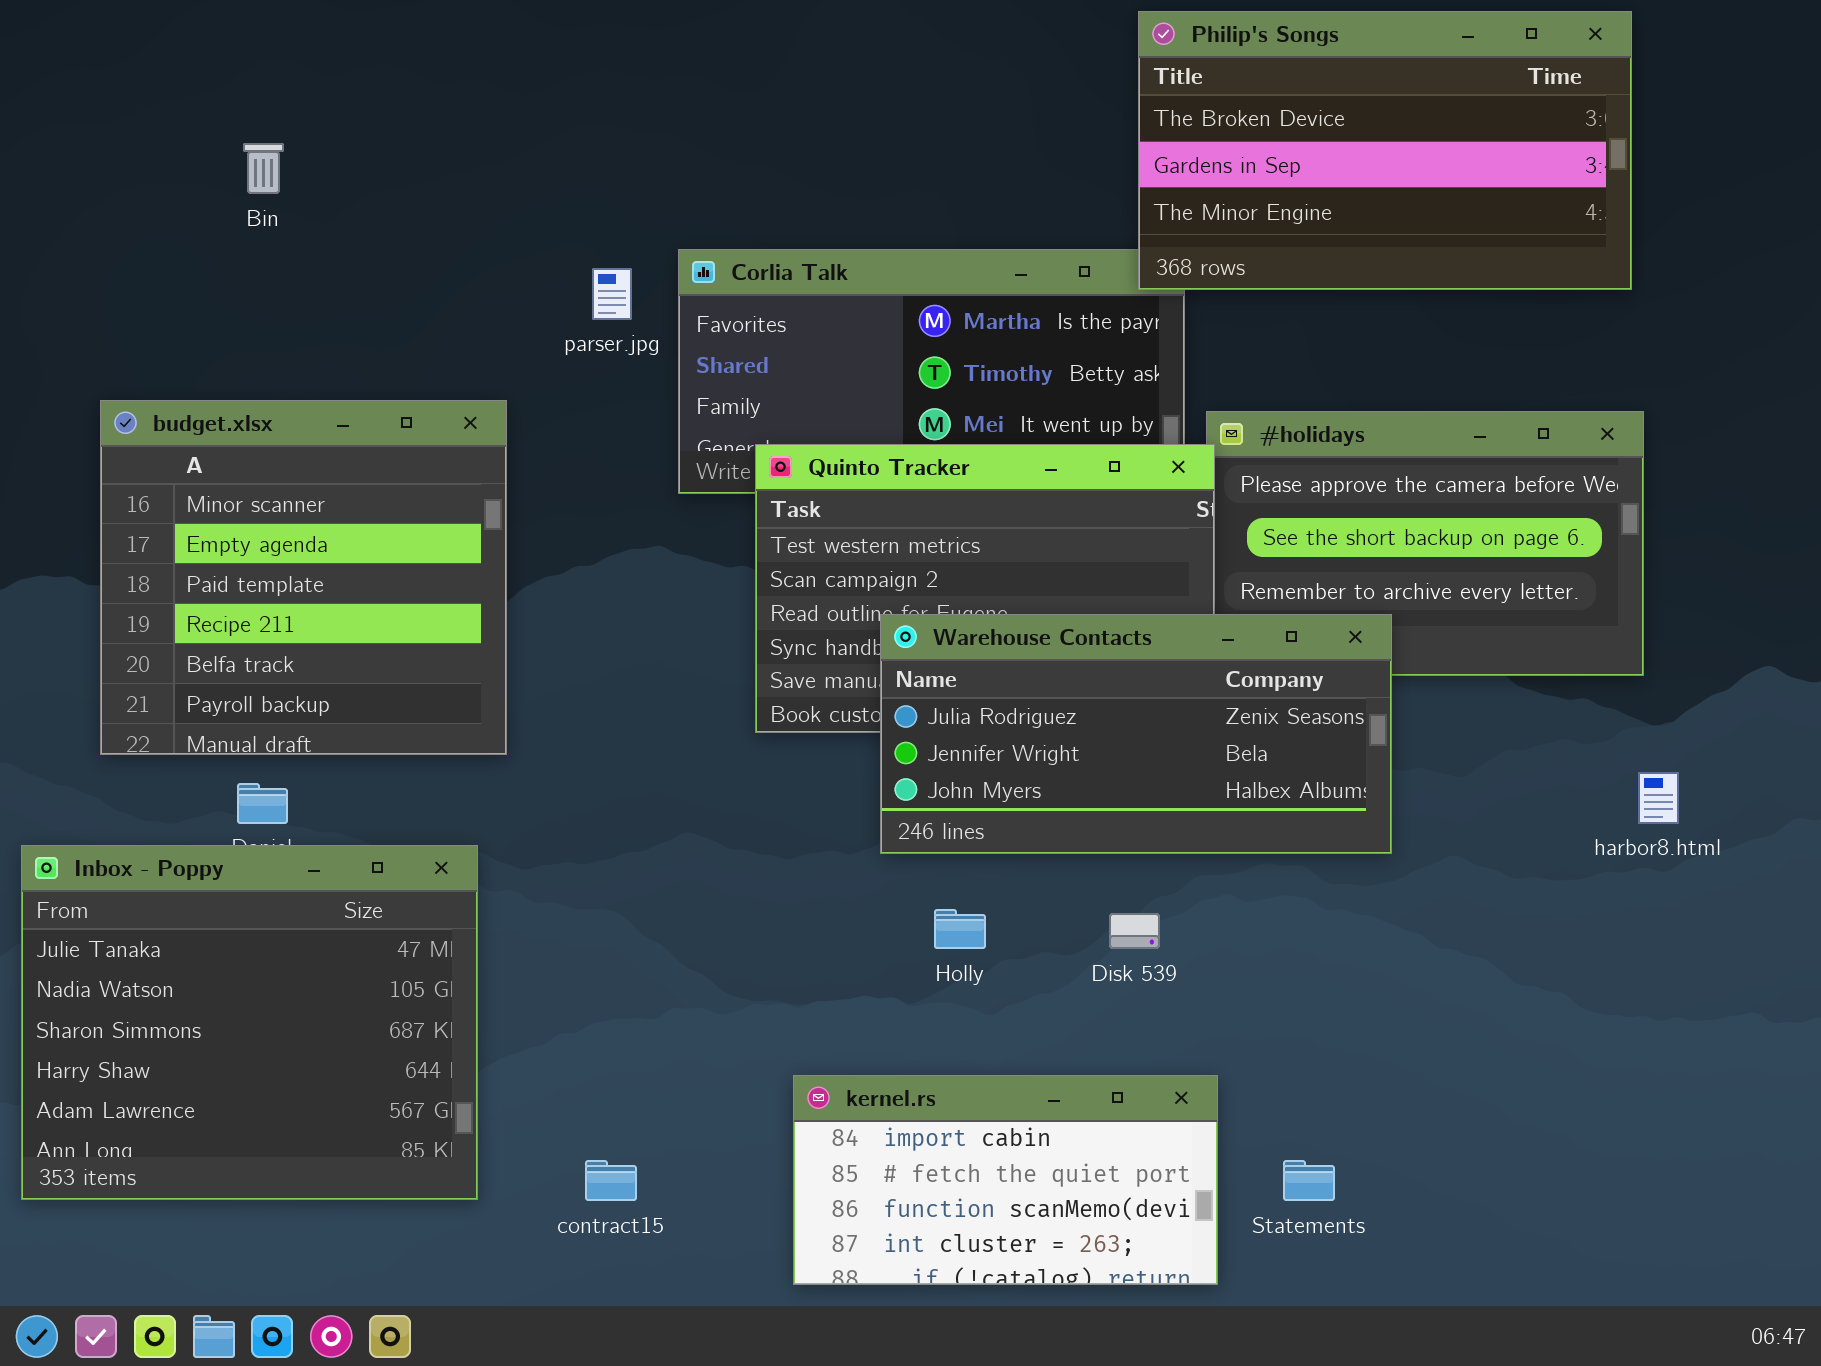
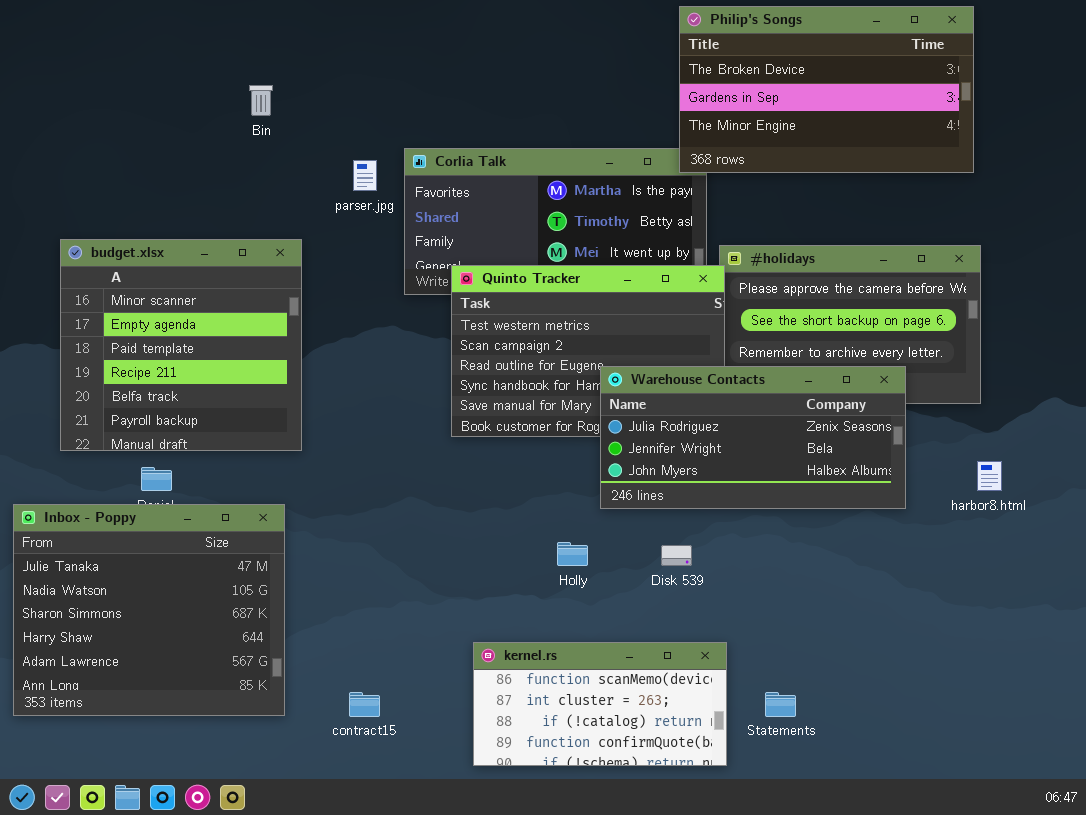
Bin: [243,143,284,194] -> [249,85,273,116], moved
Warehouse Contacts: [880,614,1392,854] -> [600,366,906,509], moved
kernel.rs: [793,1075,1218,1285] -> [473,642,727,766], scrolled down 2 rows

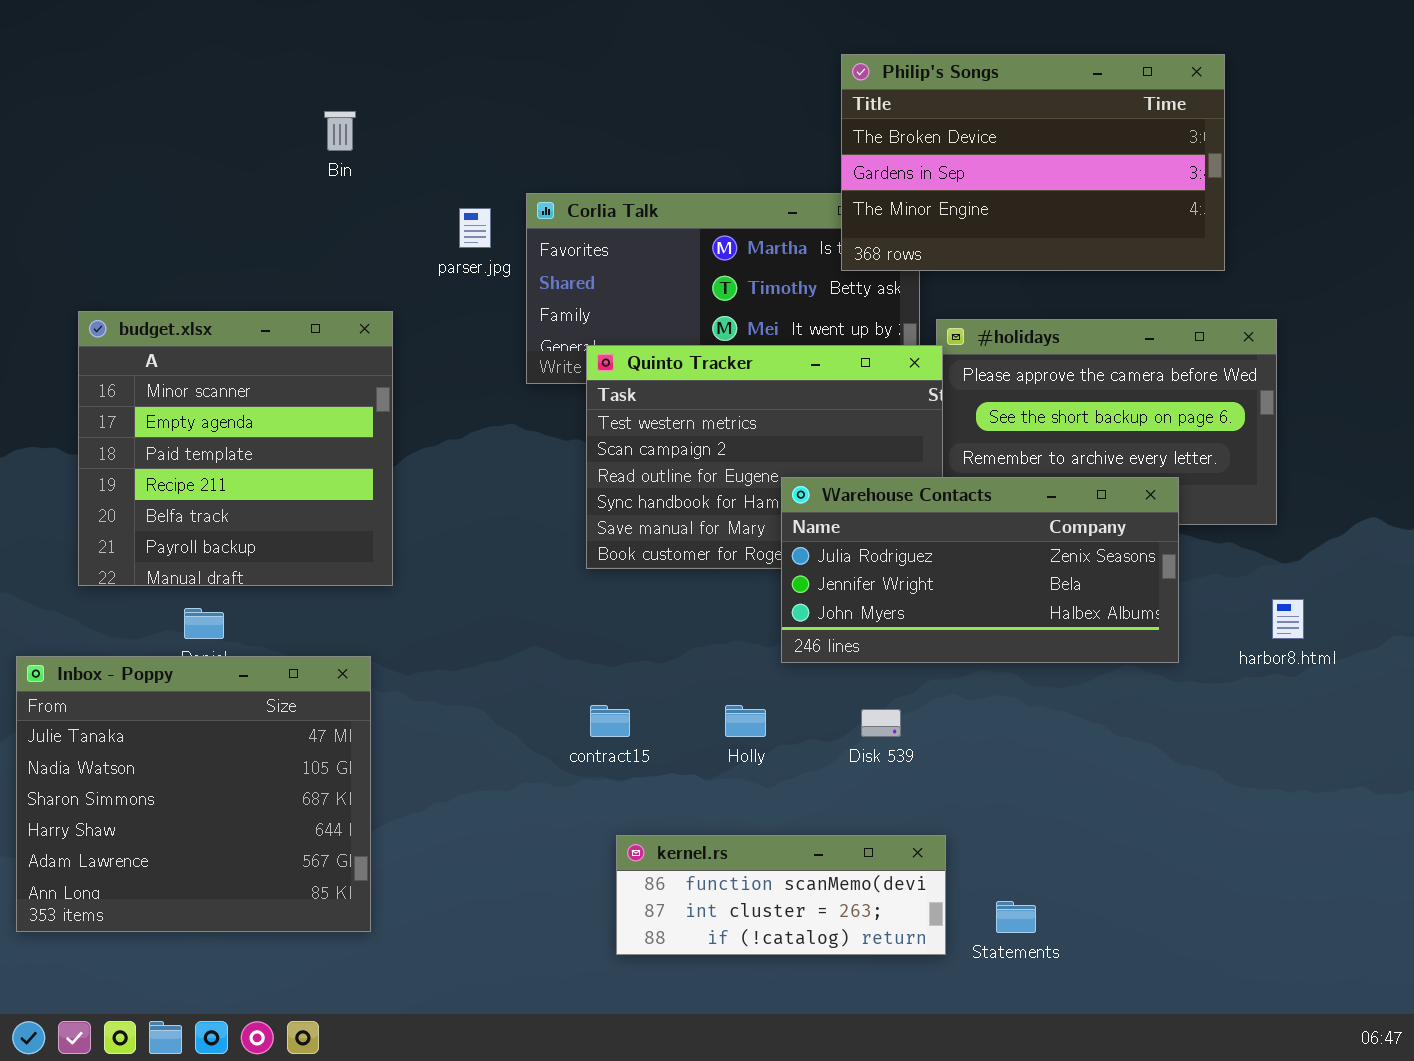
Philip's Songs: [679,6,974,173] -> [841,54,1225,271], moved
kernel.rs: [473,642,727,766] -> [616,835,946,955], resized
contract15: [349,692,380,717] -> [590,705,630,737], moved

